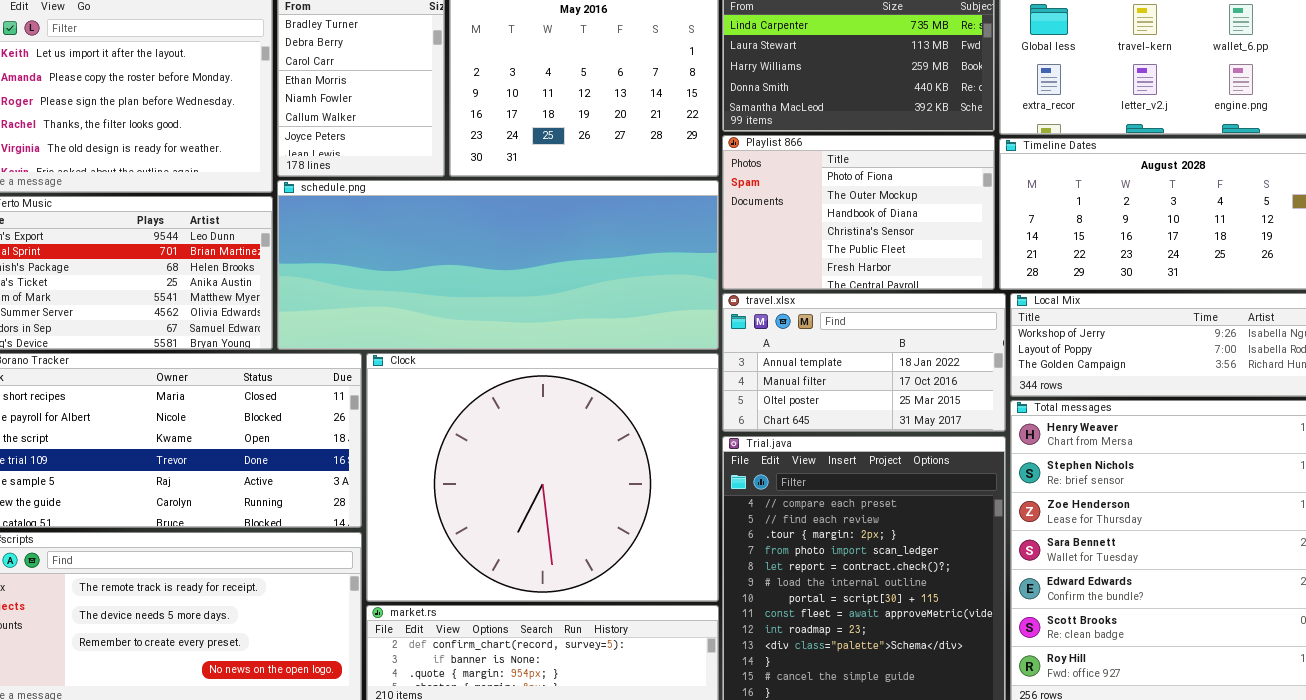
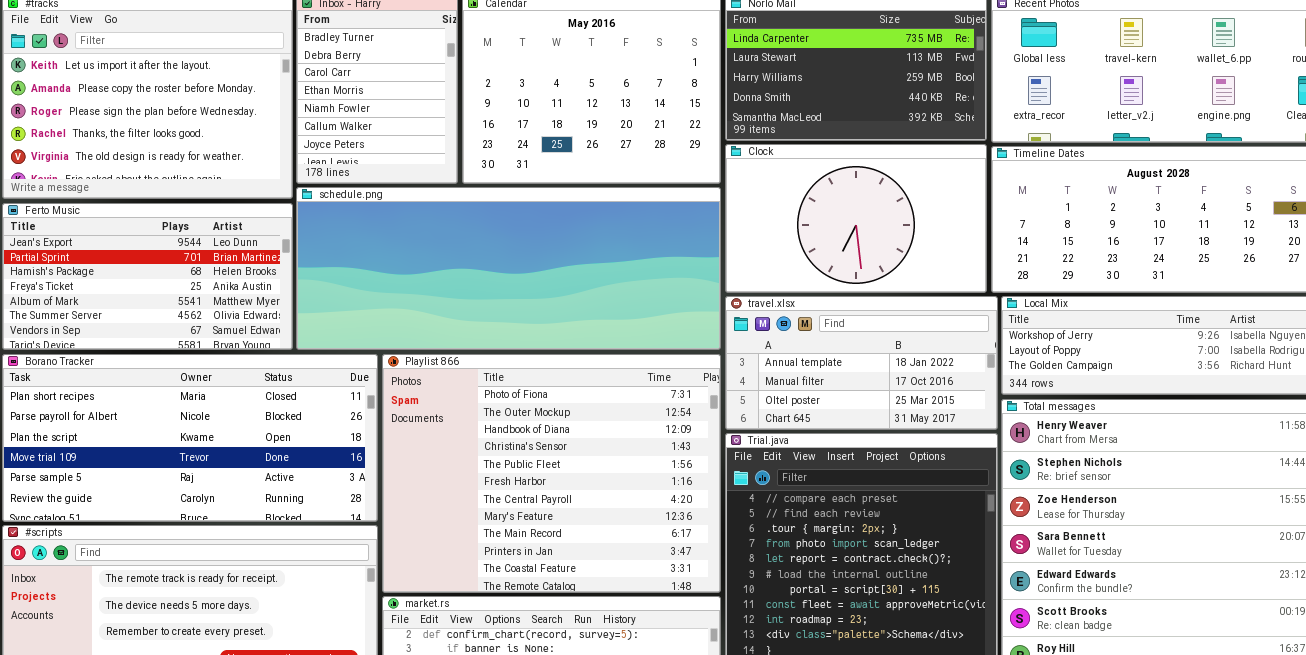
Playlist 866: [722,135,995,290] -> [382,354,721,593], moved, resized
Clock: [366,353,719,602] -> [725,144,987,293], moved, resized

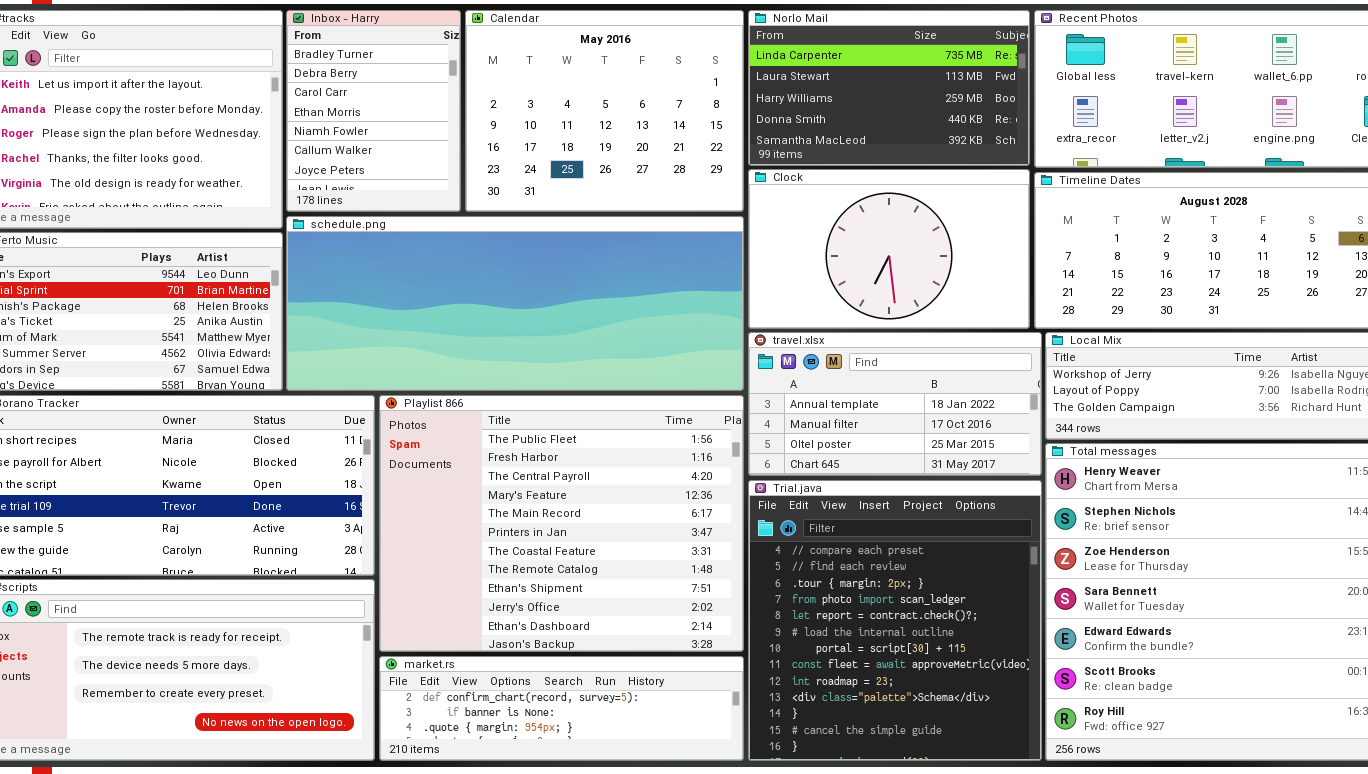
Playlist 866: [382,354,721,593] -> [379,395,744,652], scrolled down 4 rows

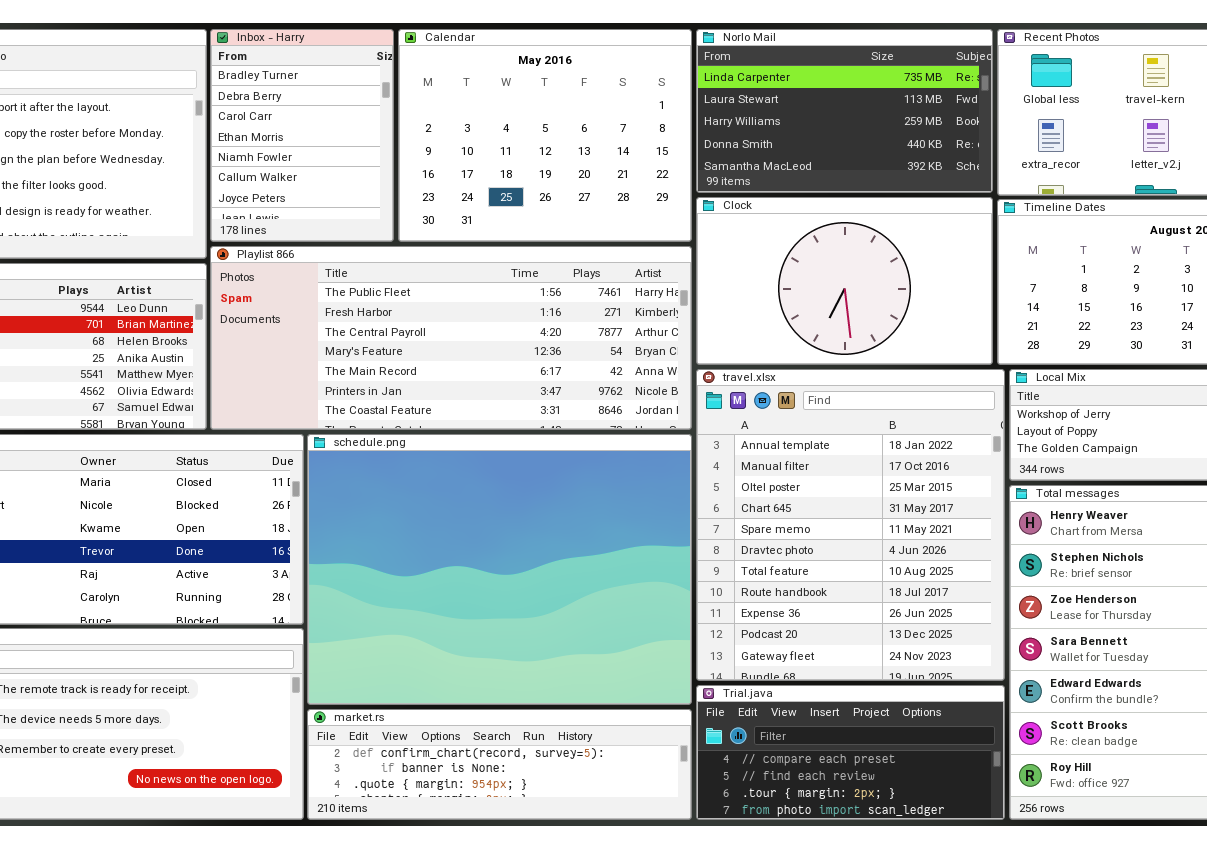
schedule.png: [286,216,744,391] -> [307,434,692,705], moved, resized
travel.xlsx: [748,332,1042,476] -> [696,369,1005,681], resized
Playlist 866: [379,395,744,652] -> [210,246,692,430], moved, resized
Trial.java: [748,480,1042,761] -> [696,685,1005,820], resized

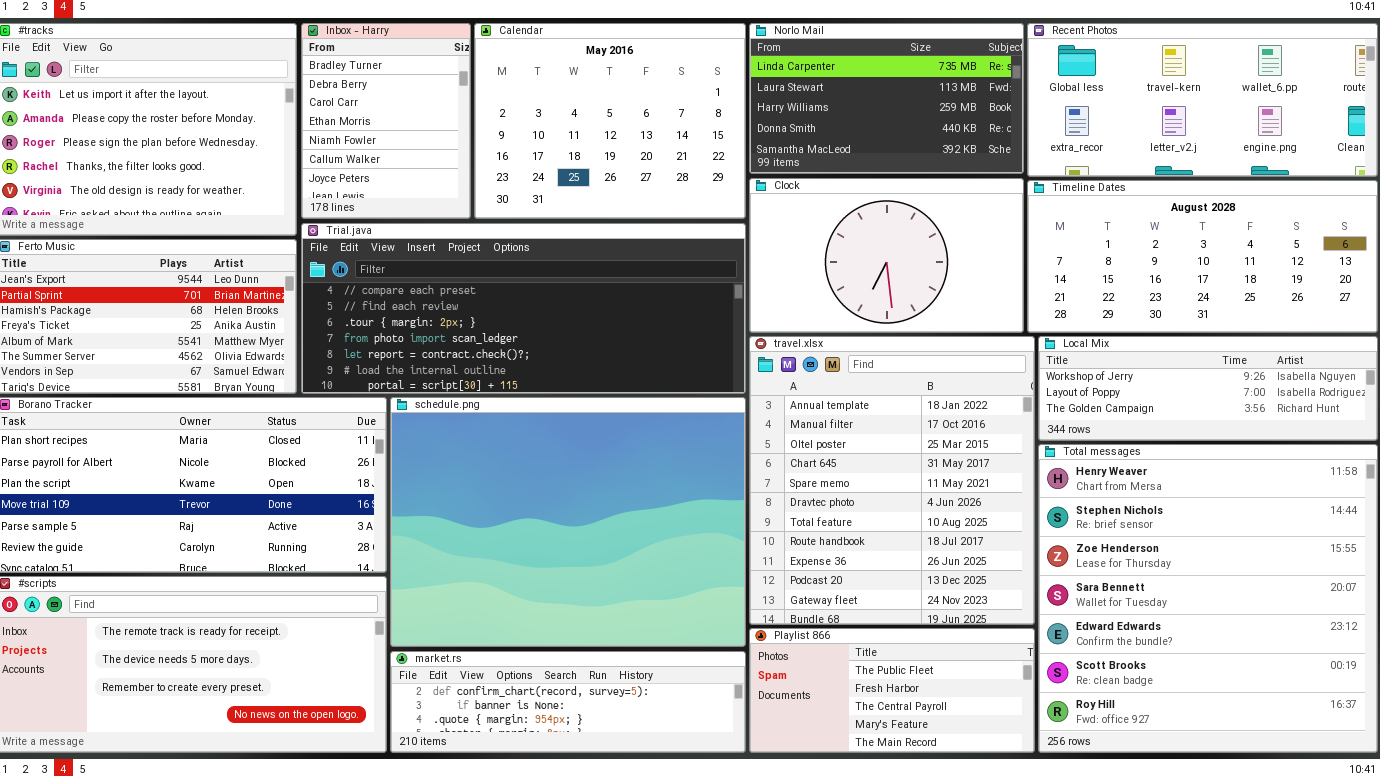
Playlist 866: [210,246,692,430] -> [749,628,1035,753], moved, resized
Trial.java: [696,685,1005,820] -> [301,223,746,394], moved, resized

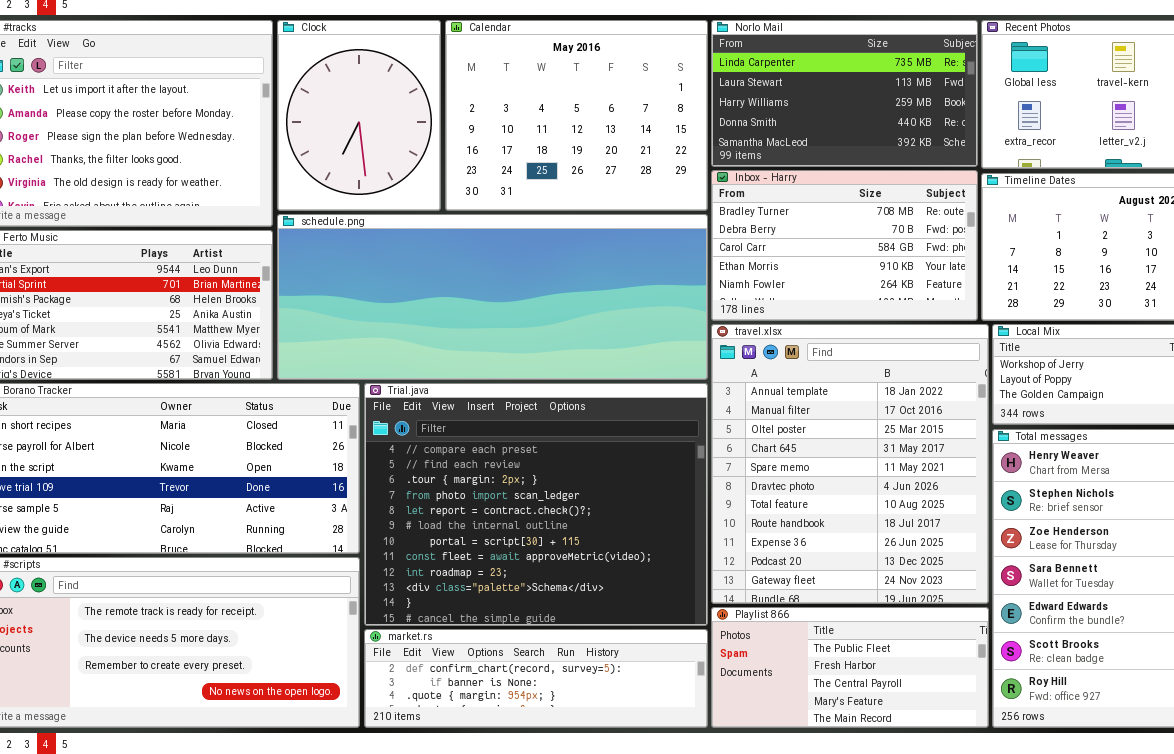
Inbox - Harry: [301,23,471,219] -> [711,170,978,321], moved, resized
Clock: [749,178,1024,333] -> [277,20,441,211], moved, resized
Trial.java: [301,223,746,394] -> [364,383,708,626], moved, resized
schedule.png: [390,397,746,647] -> [277,214,708,380], moved, resized

